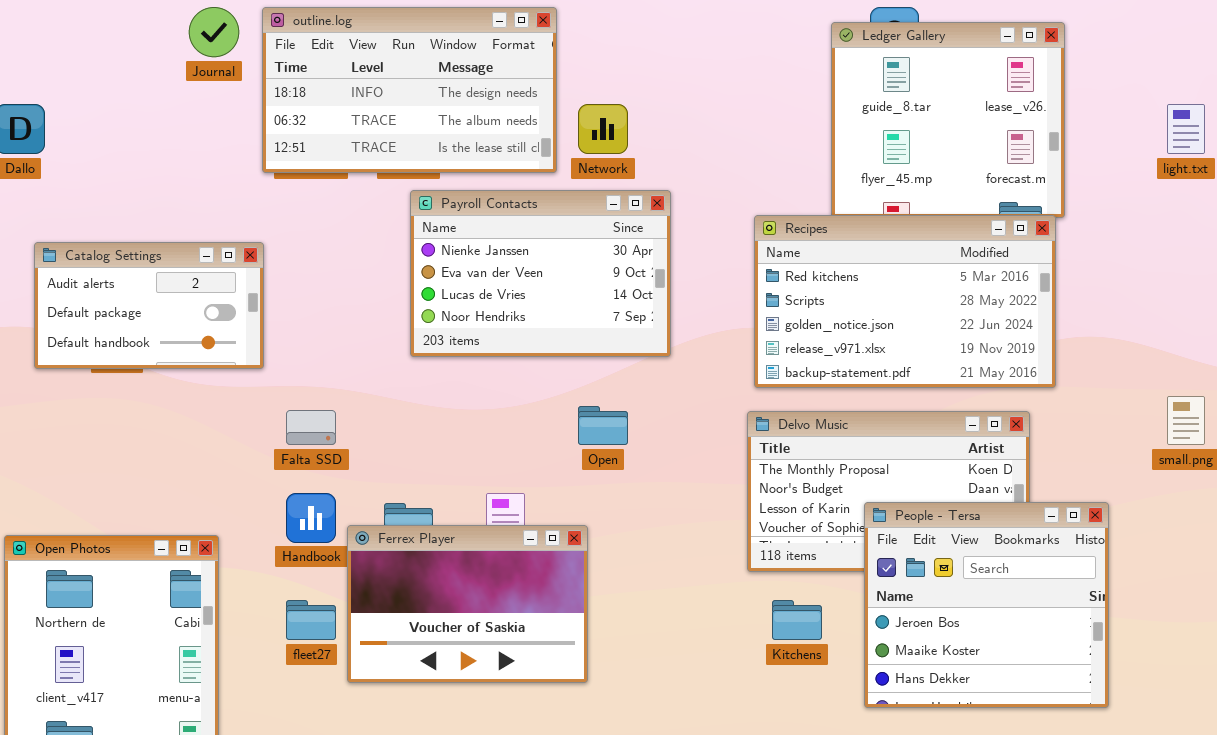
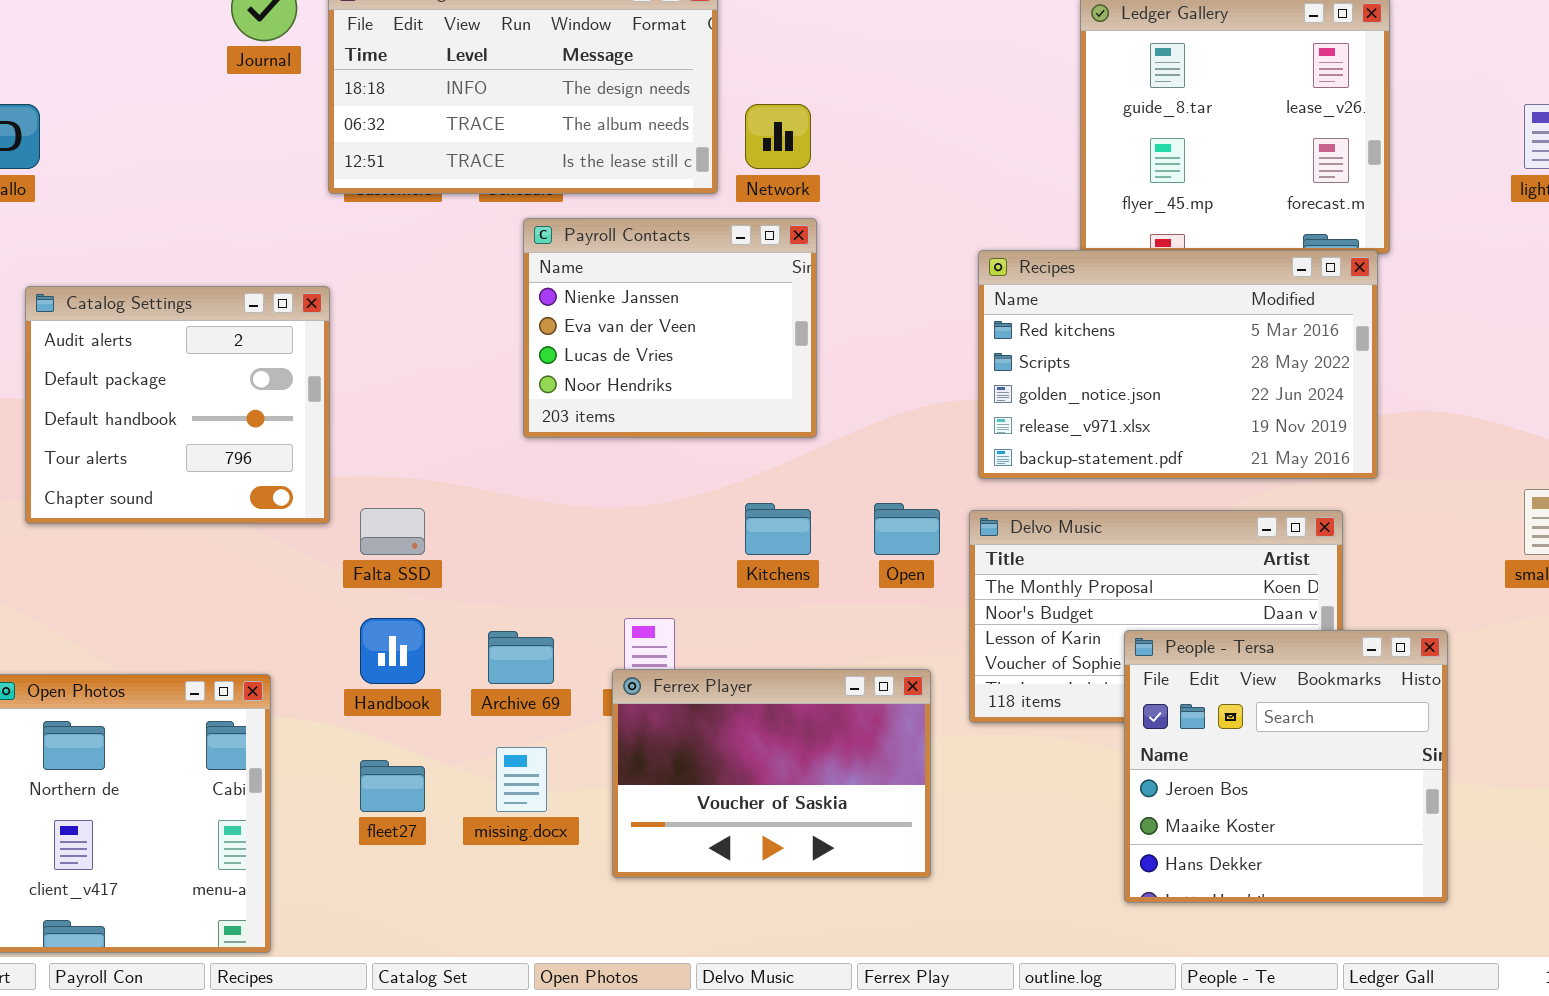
Payroll Contacts: [410,190,671,357] -> [523,218,817,438], resized
Catalog Settings: [34,242,264,369] -> [25,286,330,524], resized
Open: [578,406,628,445] -> [874,503,940,555], moved
Ferrex Player: [347,525,588,683] -> [612,669,931,878], moved
Kitchens: [772,600,822,640] -> [745,503,811,555], moved

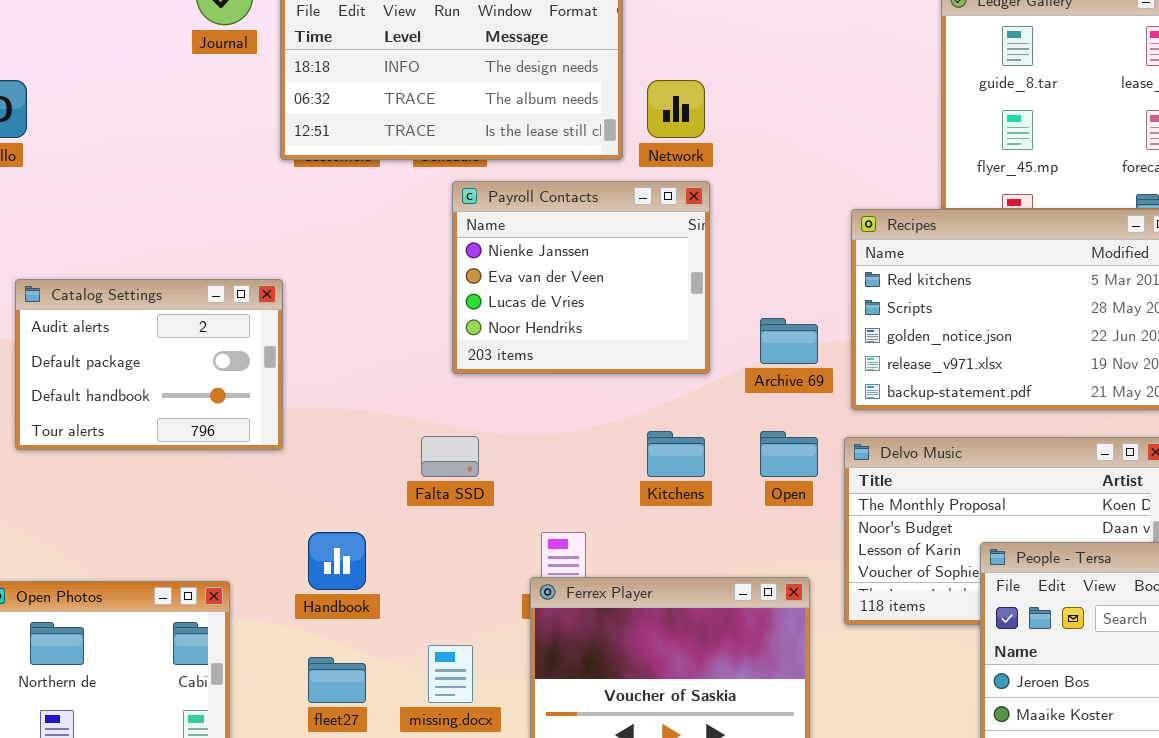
Catalog Settings: [25,286,330,524] -> [15,279,283,450], resized
Falta SSD: [360,508,425,555] -> [421,436,479,477], moved
Archive 69: [488,631,554,684] -> [760,318,818,364], moved

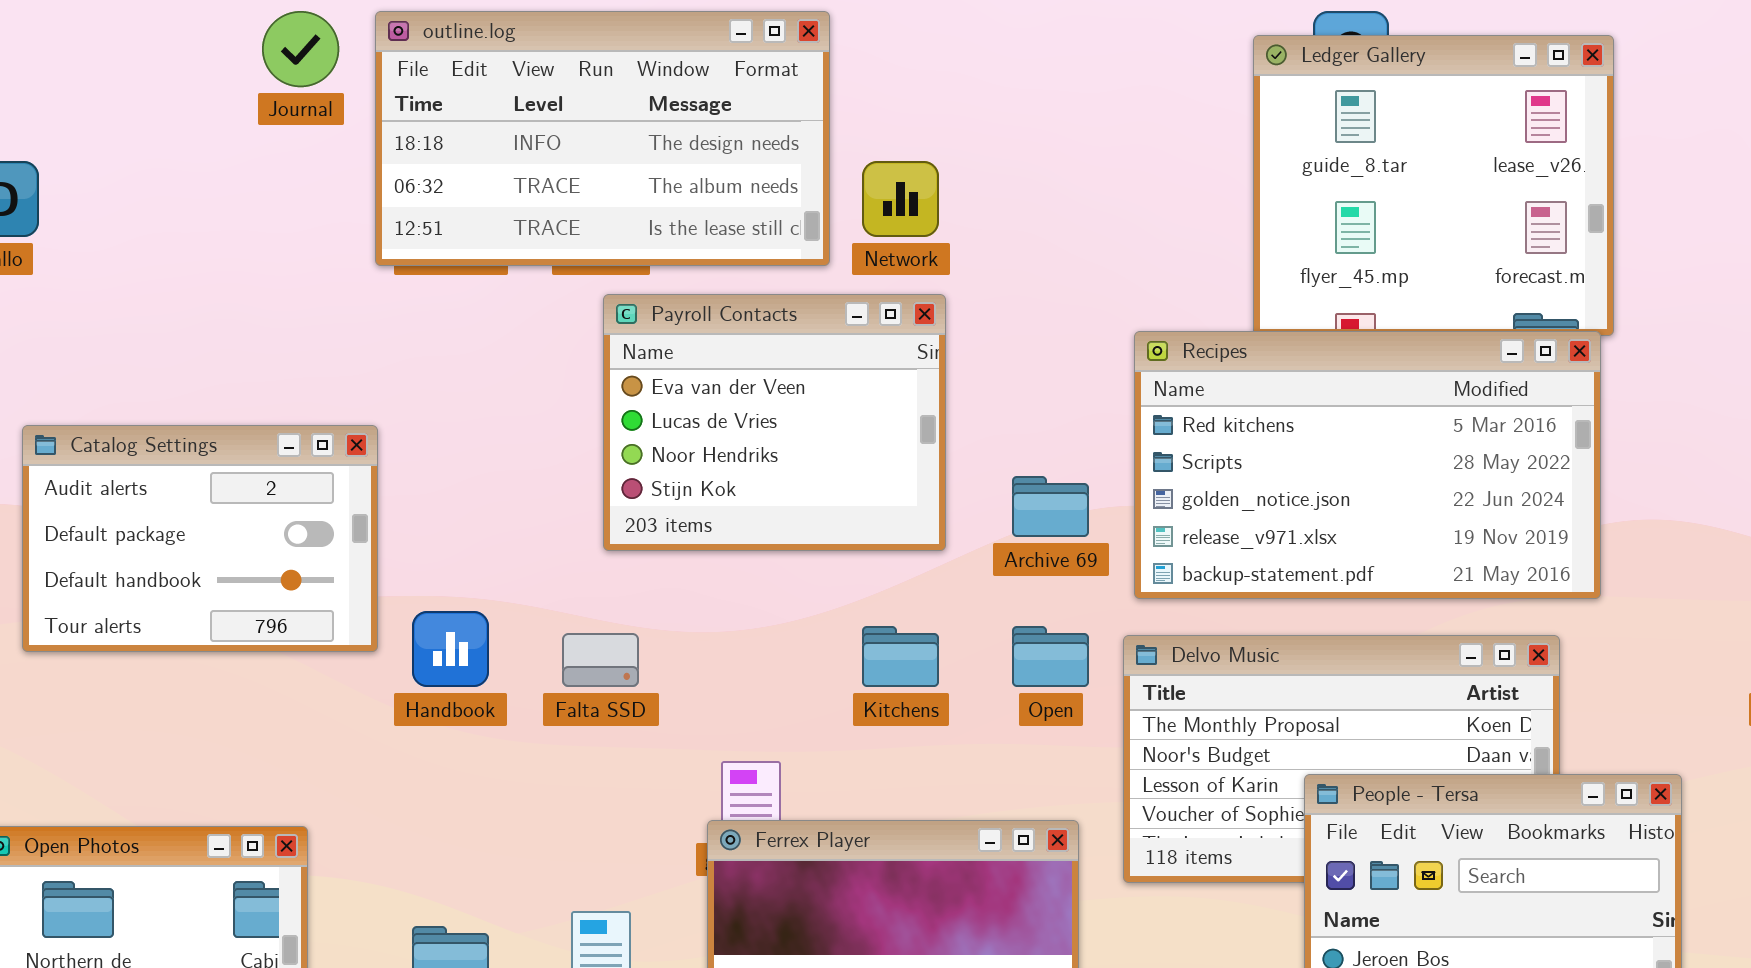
Payroll Contacts: [452,181,710,374] -> [603,294,946,551], scrolled down 1 row
Handbook: [308,532,366,590] -> [412,611,489,687], moved

